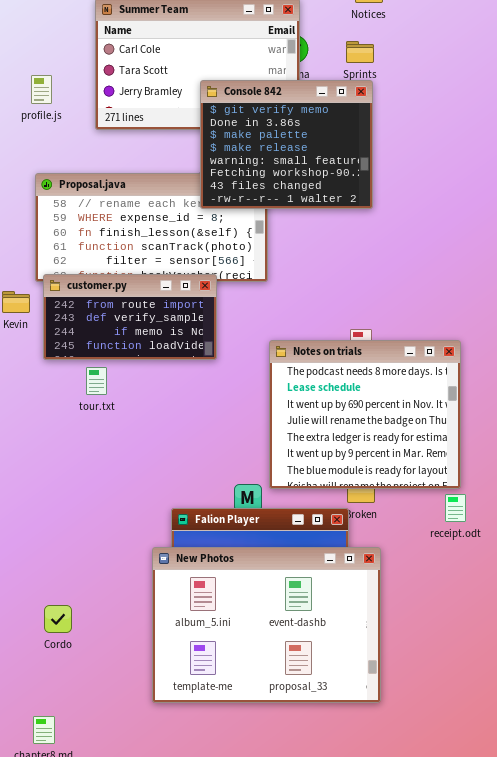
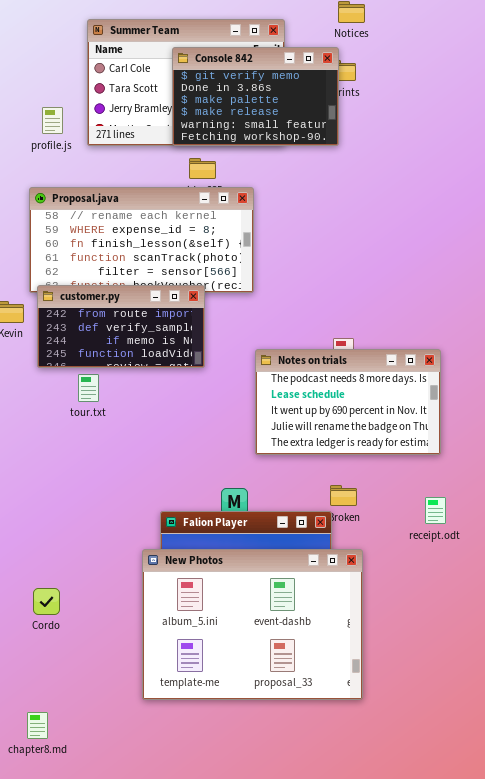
profile.js: [31,75,52,104] -> [42,107,63,134], moved
Console 842: [200,80,373,209] -> [172,47,339,146], moved, resized
Notes on trials: [269,340,461,489] -> [255,349,441,455], resized
Cordo: [44,605,72,633] -> [33,588,60,615], moved

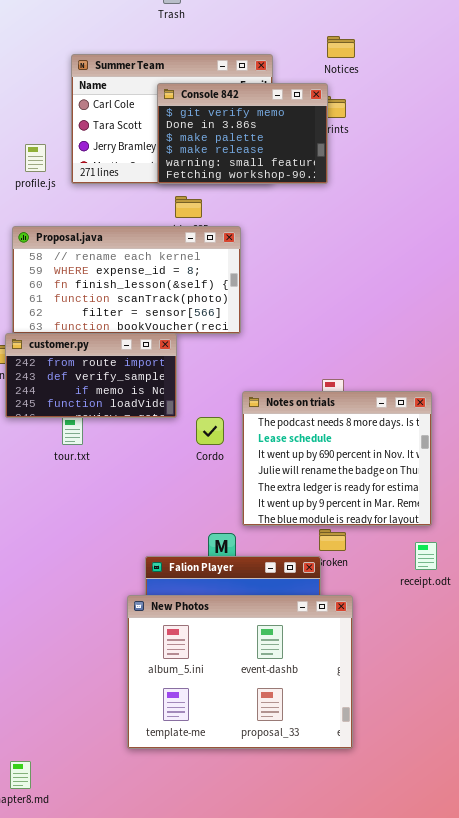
customer.py: [37,285,205,368] -> [5,333,177,418], moved
Notes on trials: [255,349,441,455] -> [242,391,432,526], resized
Cordo: [33,588,60,615] -> [196,417,224,445], moved

